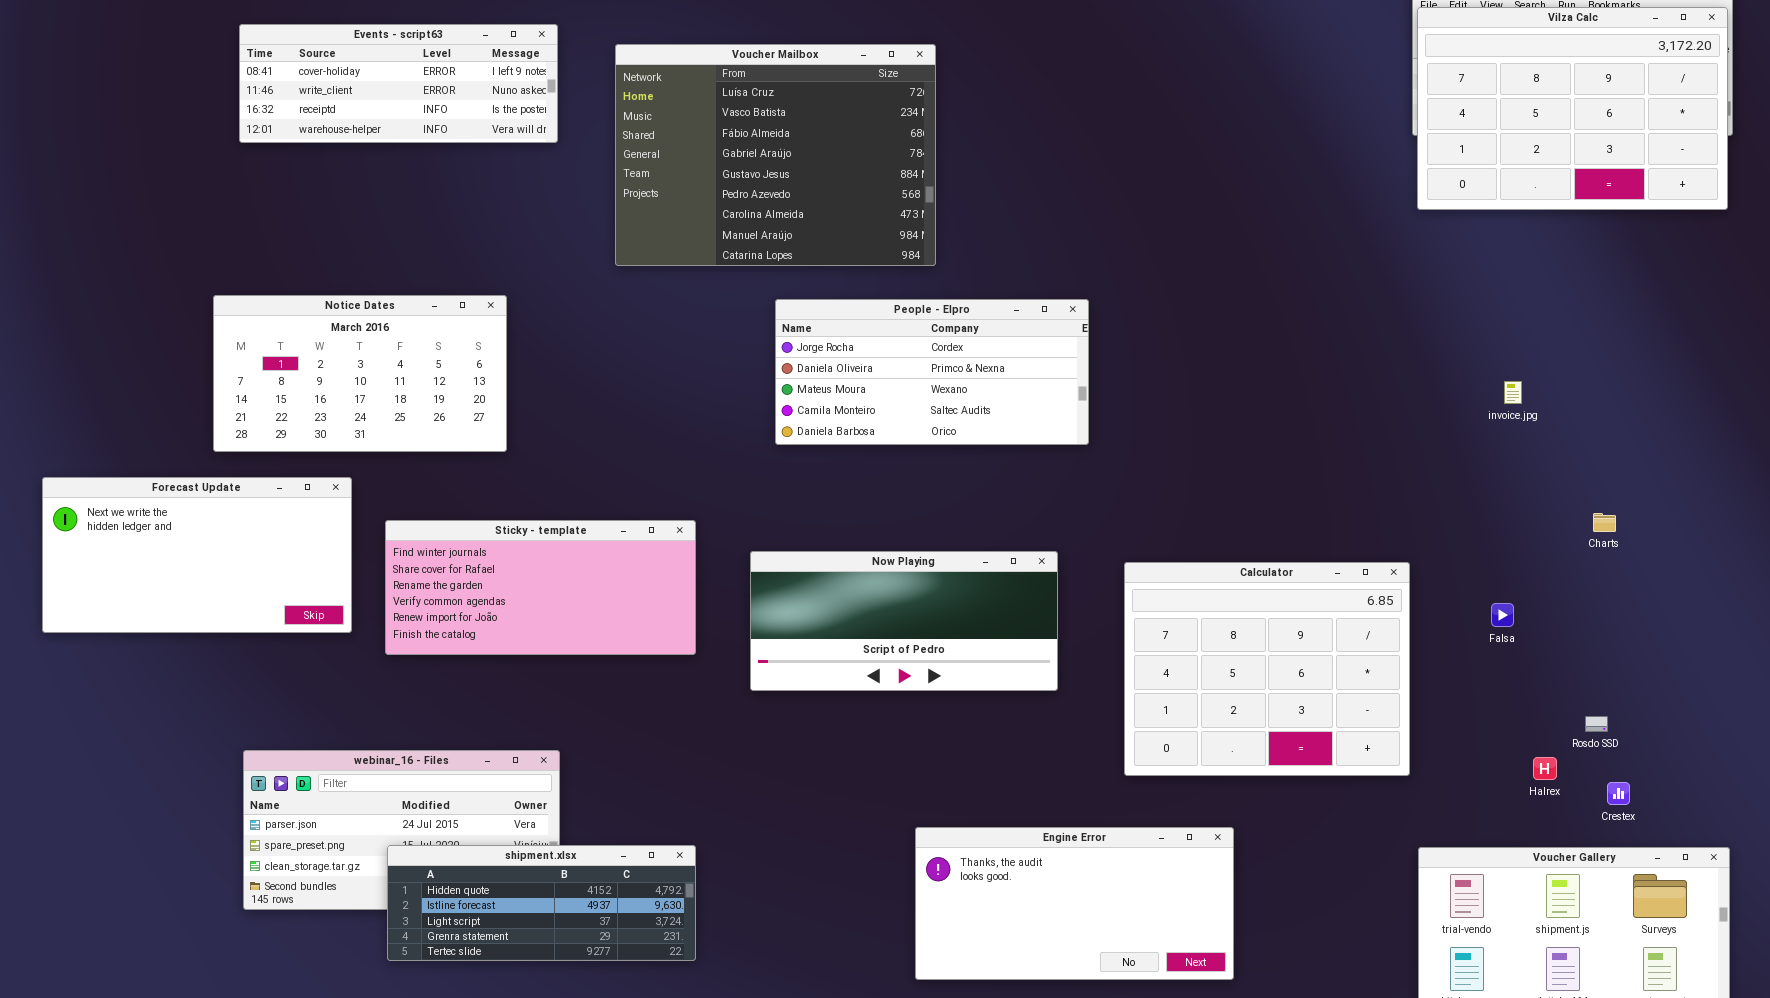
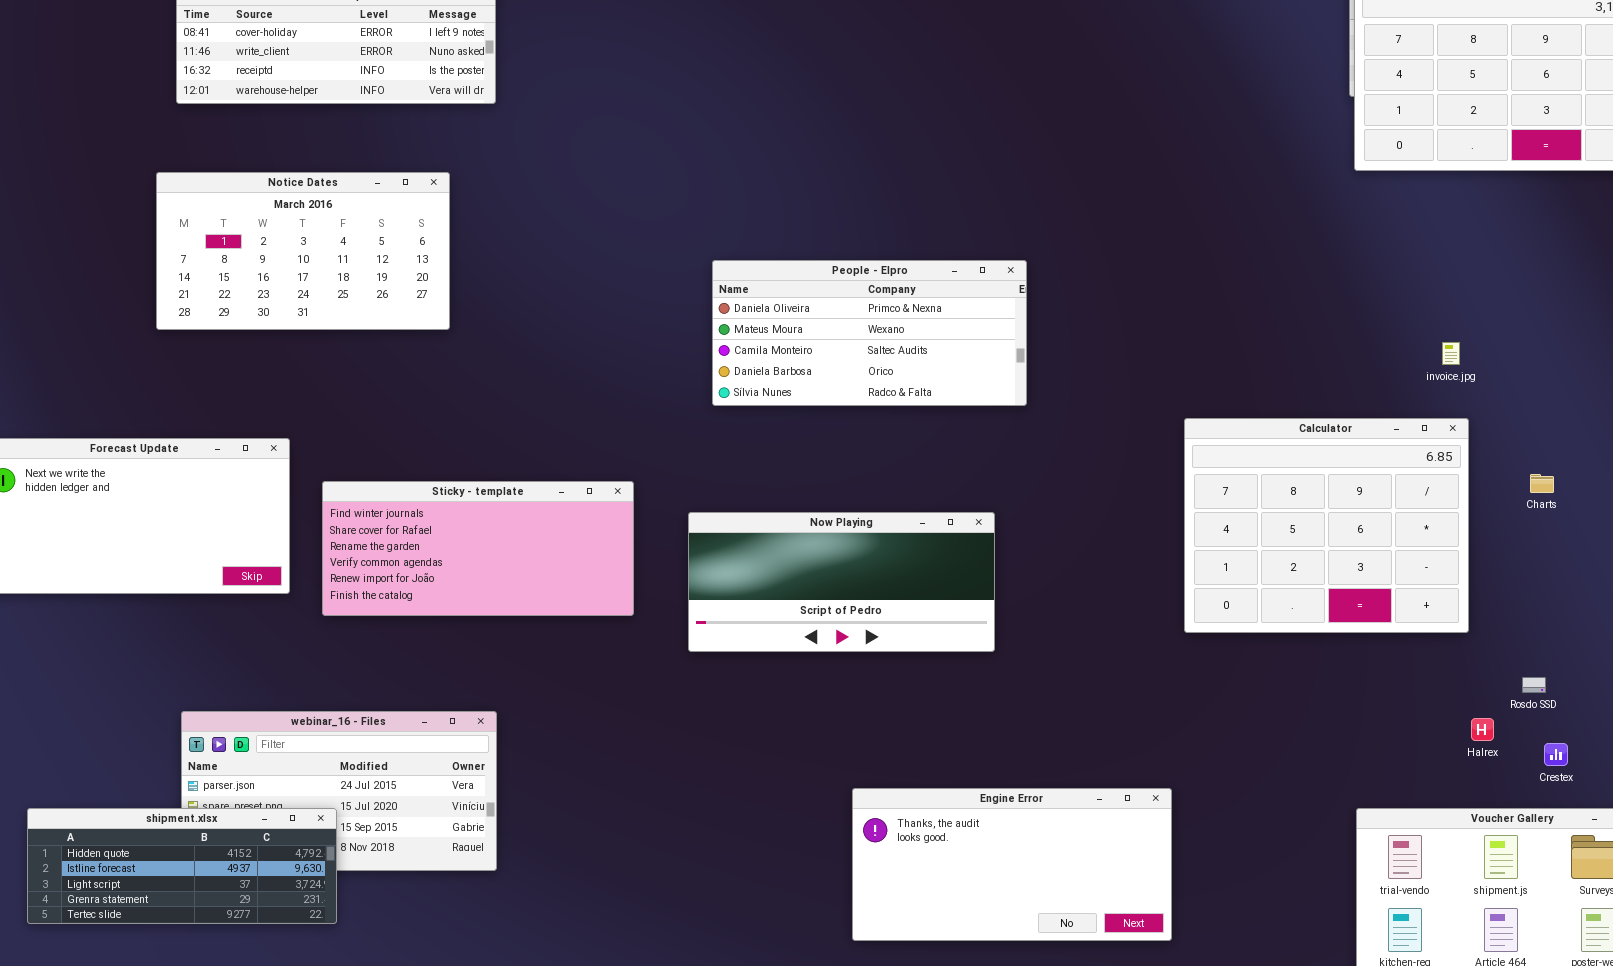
Voucher Mailbox: [615,44,936,266] -> none, closed
Notice Dates: [213,295,507,452] -> [156,172,450,330], moved
People - Elpro: [775,299,1089,445] -> [712,260,1027,406], scrolled down 1 row
Calculator: [1124,562,1410,776] -> [1184,418,1469,633], moved
shipment.xlsx: [387,845,696,961] -> [27,808,337,924], moved

